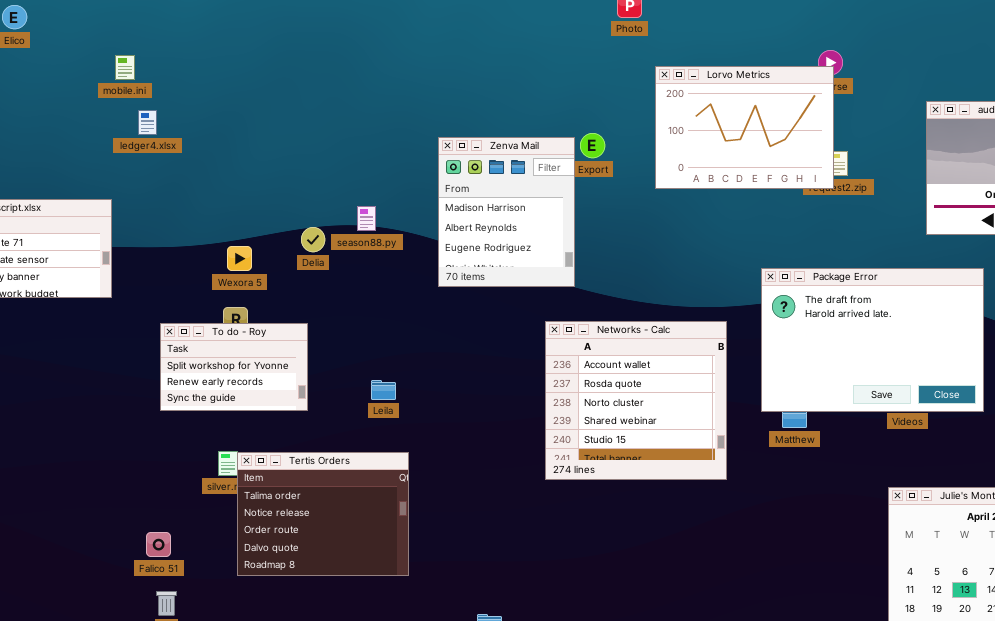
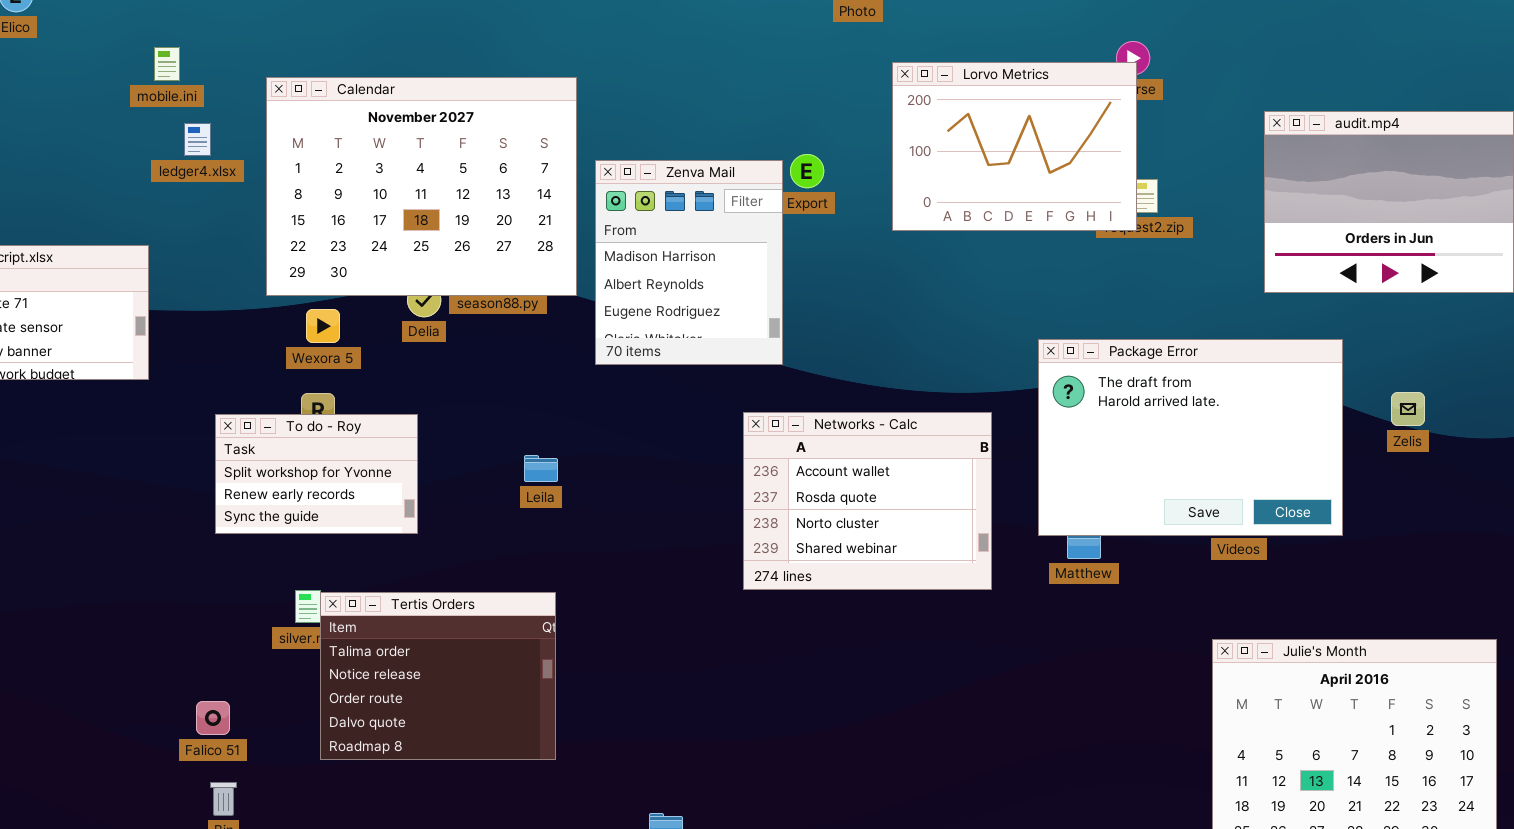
Calendar: none -> [266,77,577,296], opened
Networks - Calc: [545,321,727,480] -> [743,412,992,590], resized
Leila: [371,380,396,400] -> [524,455,558,482], moved

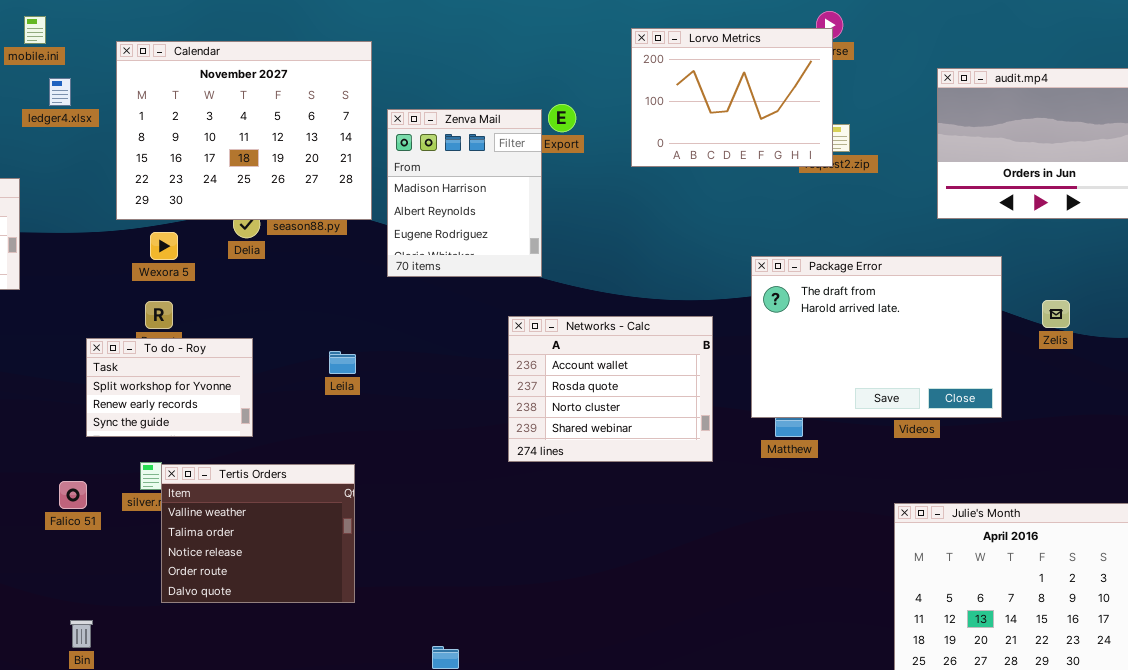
To do - Roy: [215,414,418,534] -> [86,338,253,437], moved
Tertis Orders: [320,592,556,760] -> [161,464,355,603], scrolled up 1 row
Falico 51: [196,701,230,735] -> [59,481,87,509], moved

